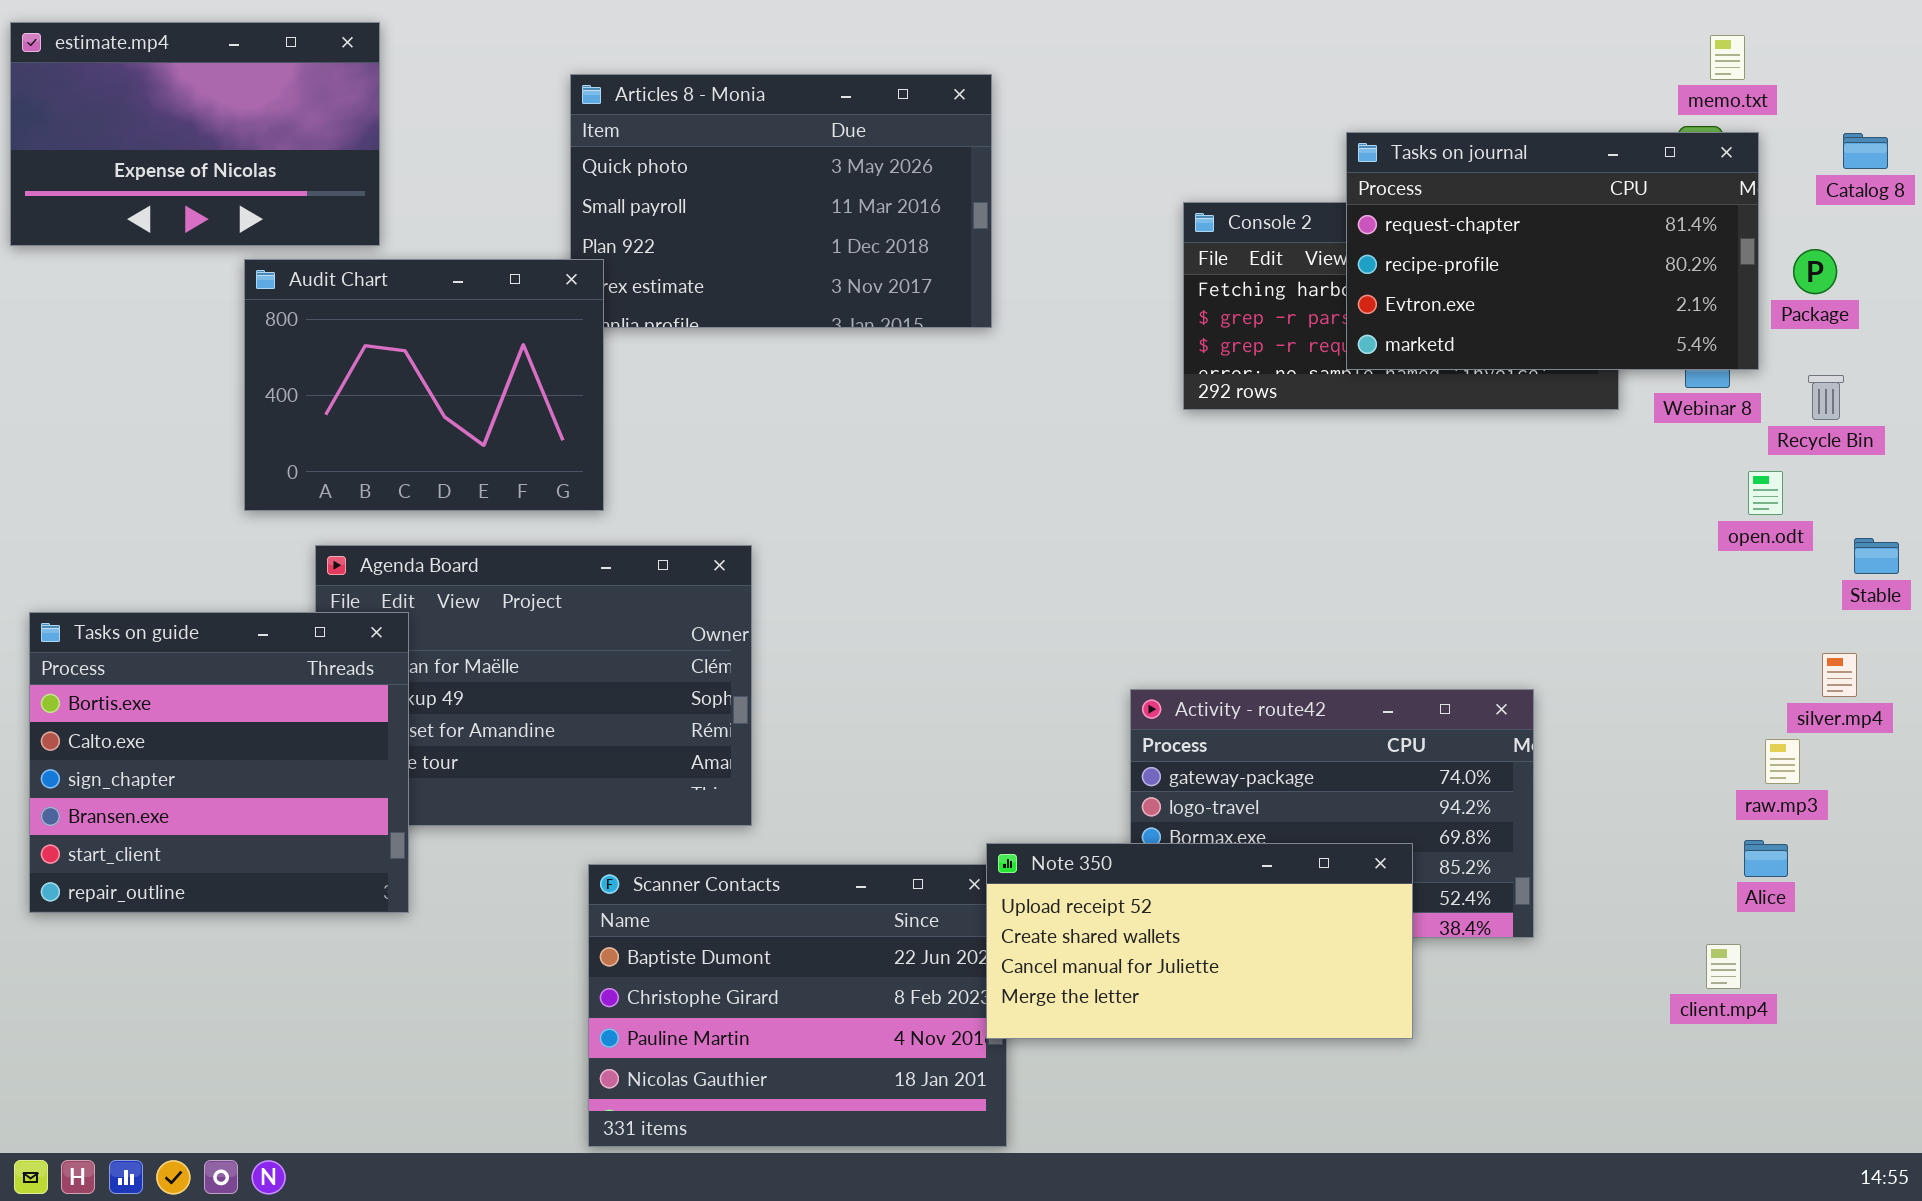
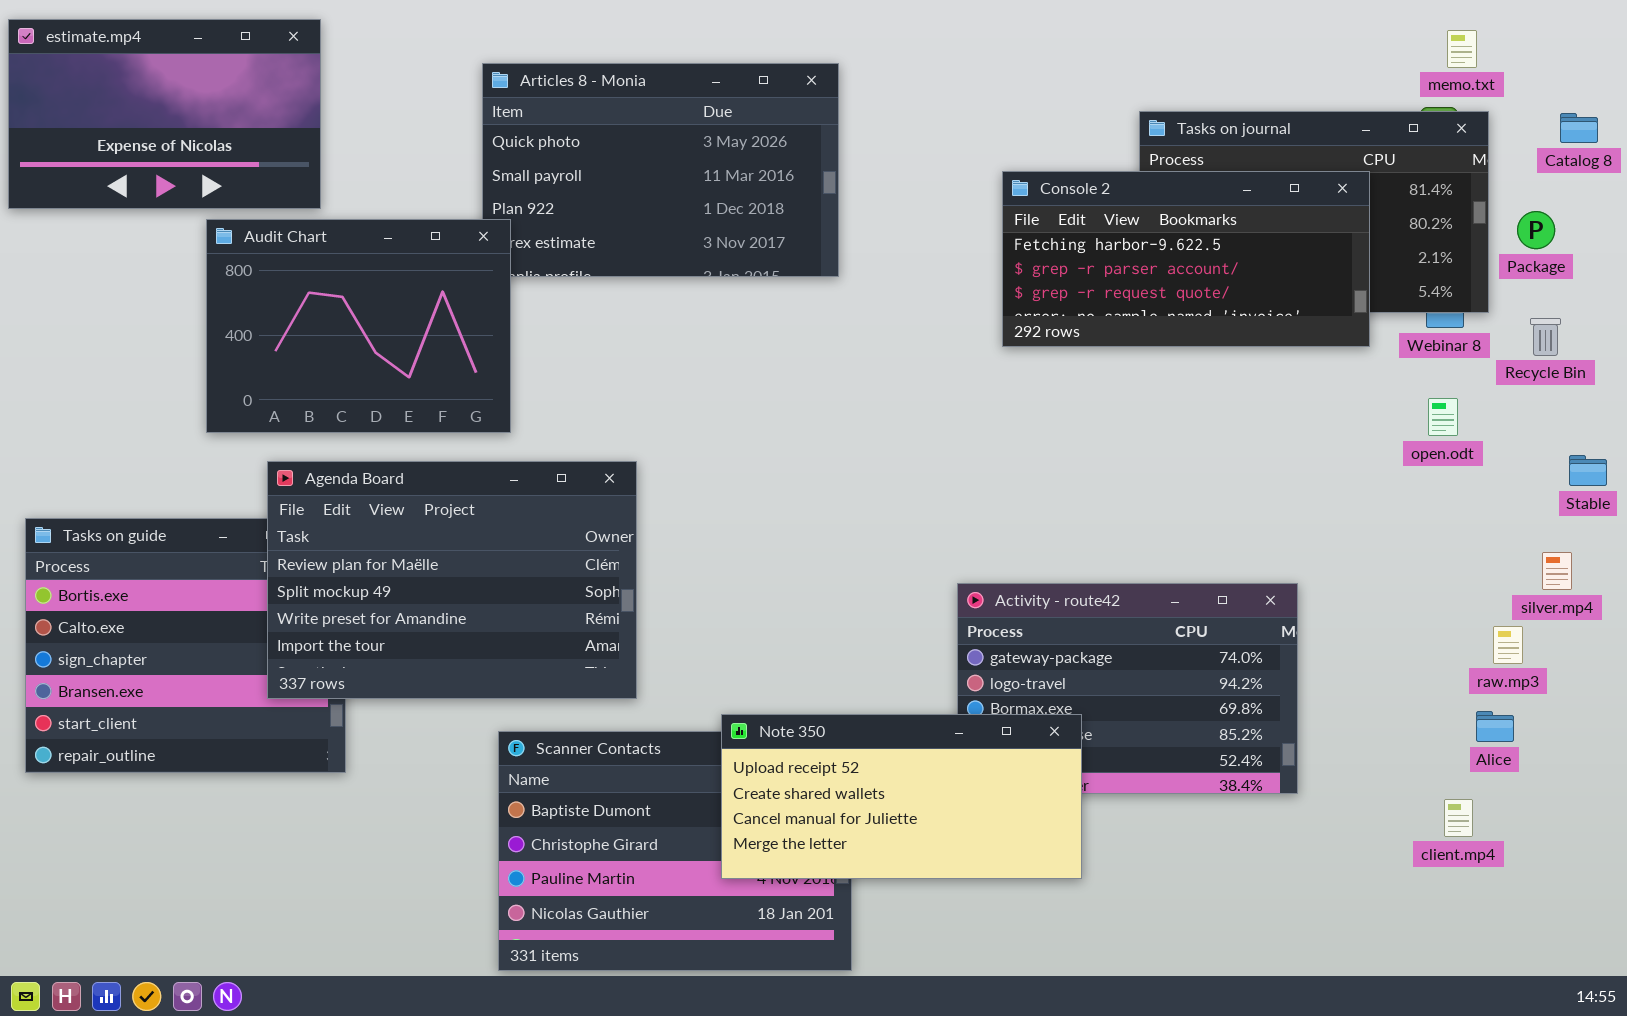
Console 2: [1183,202,1619,410] -> [1002,171,1370,347], raised
open.odt: [1748,471,1783,515] -> [1428,398,1458,436], moved
Agenda Board: [315,545,752,826] -> [267,461,637,699], raised
Note 350: [986,843,1413,1039] -> [721,714,1082,879], moved

